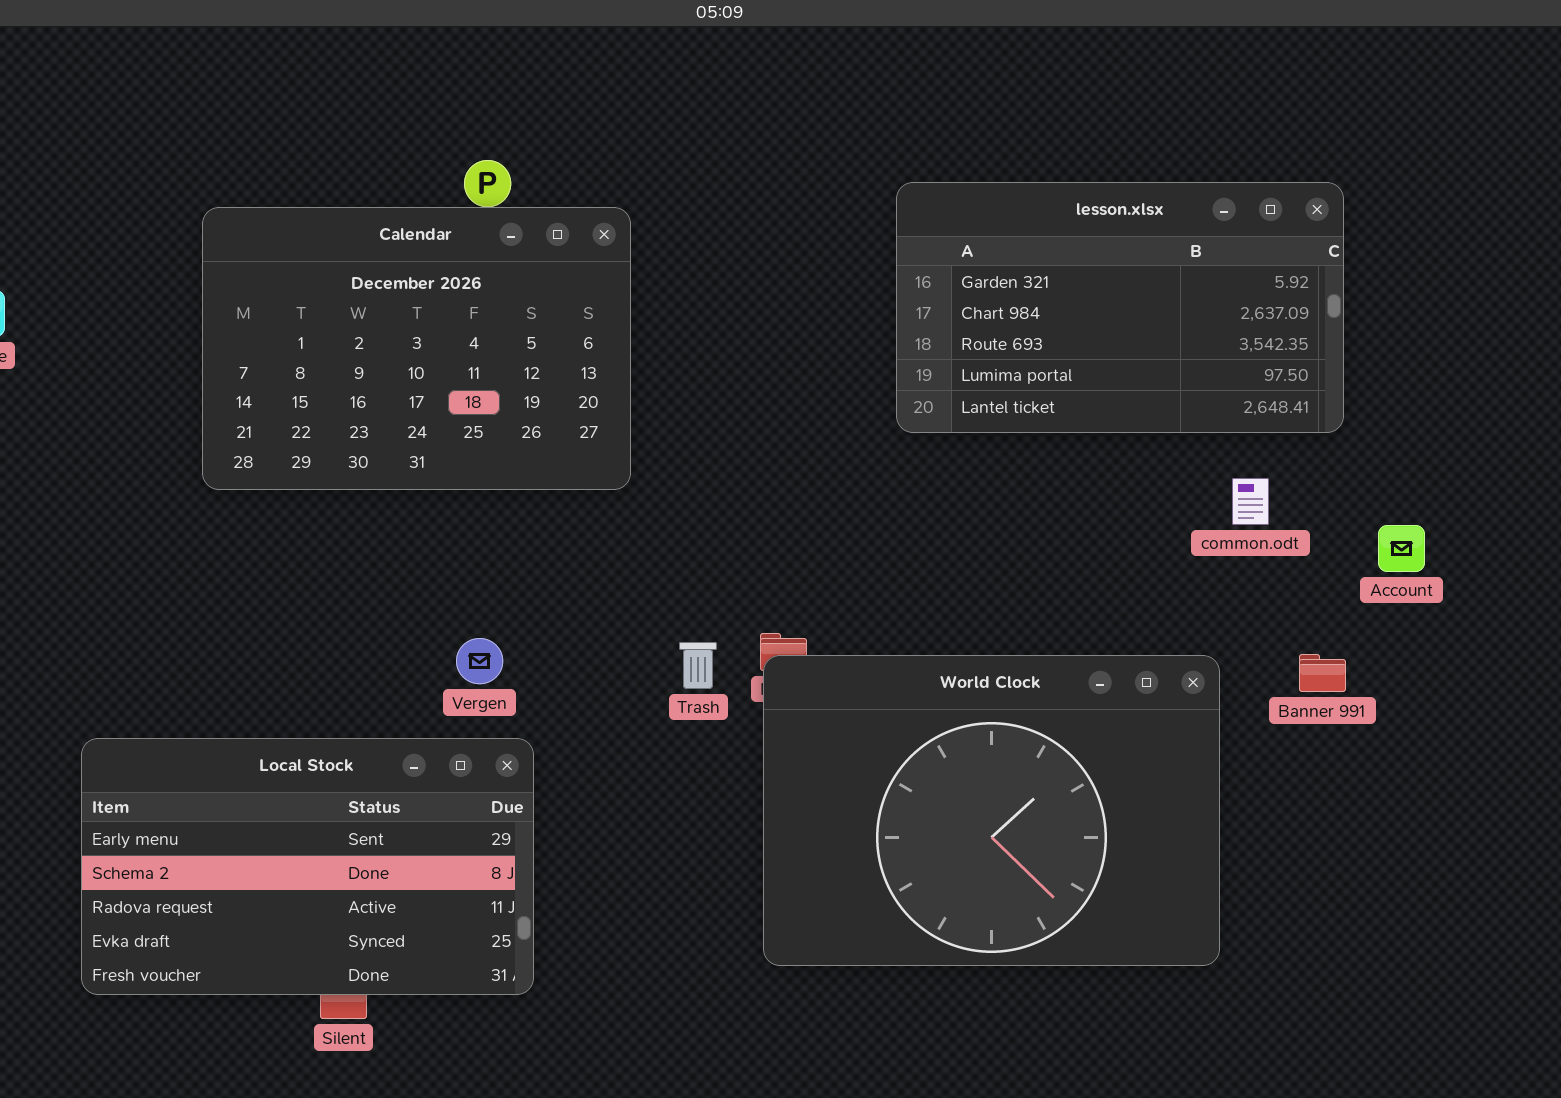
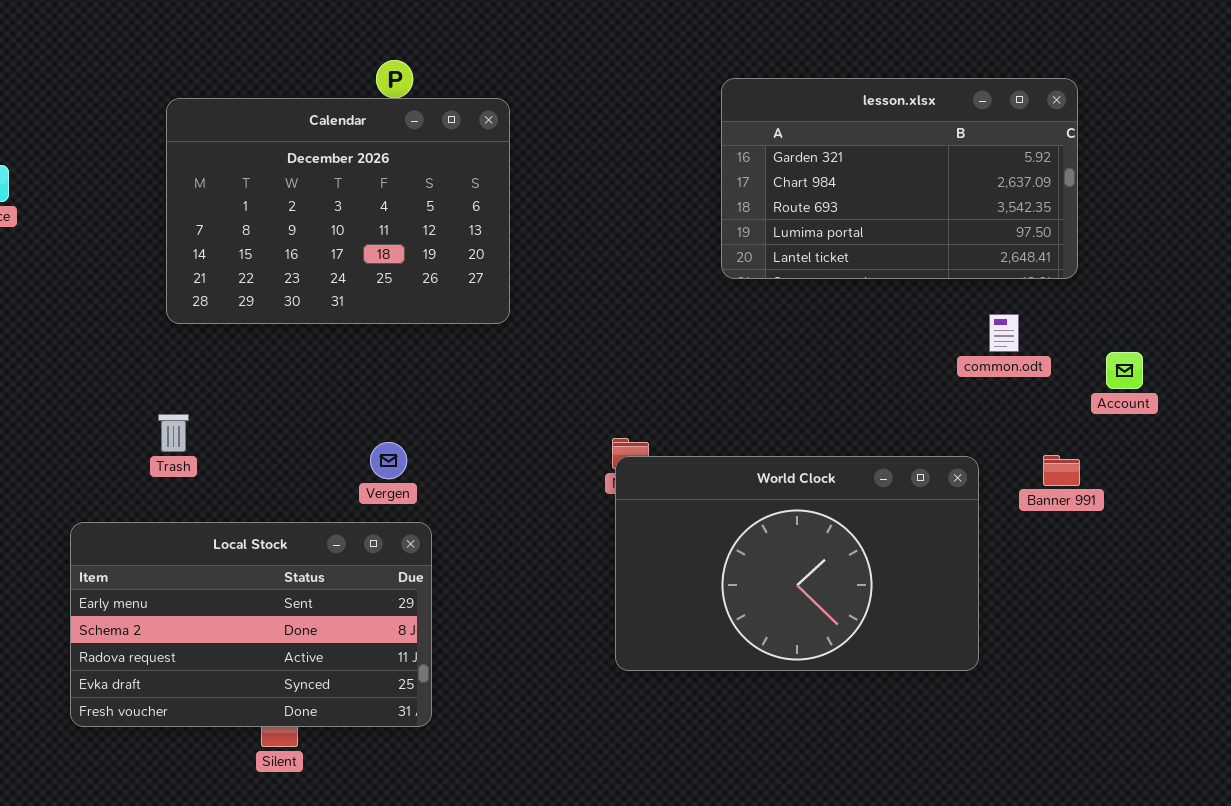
Trash: [679,642,717,689] -> [158,414,189,452], moved
World Clock: [763,655,1220,966] -> [615,456,979,671], resized

